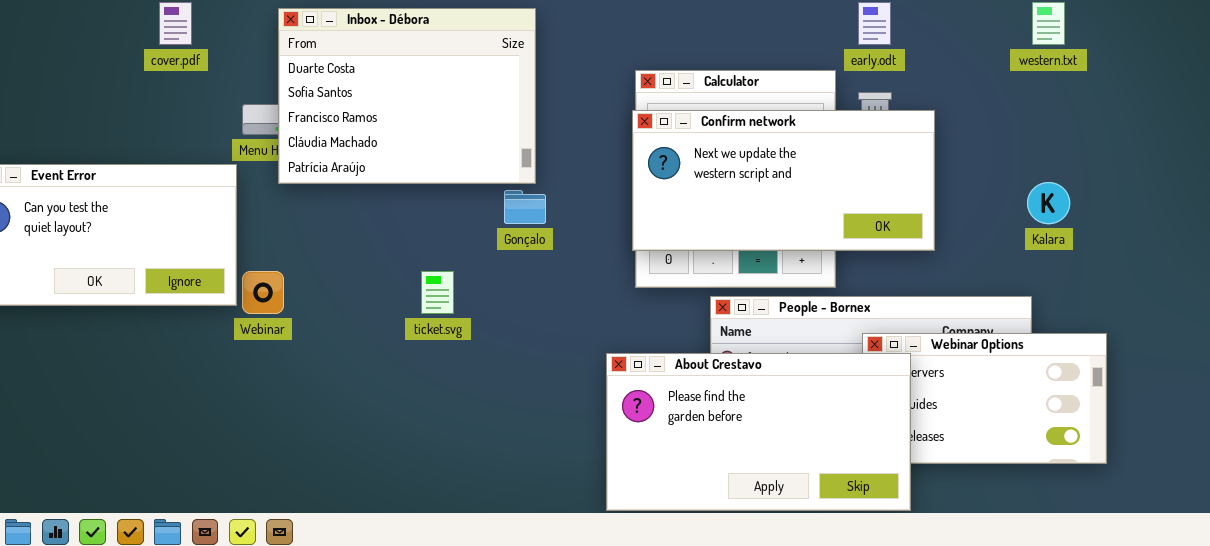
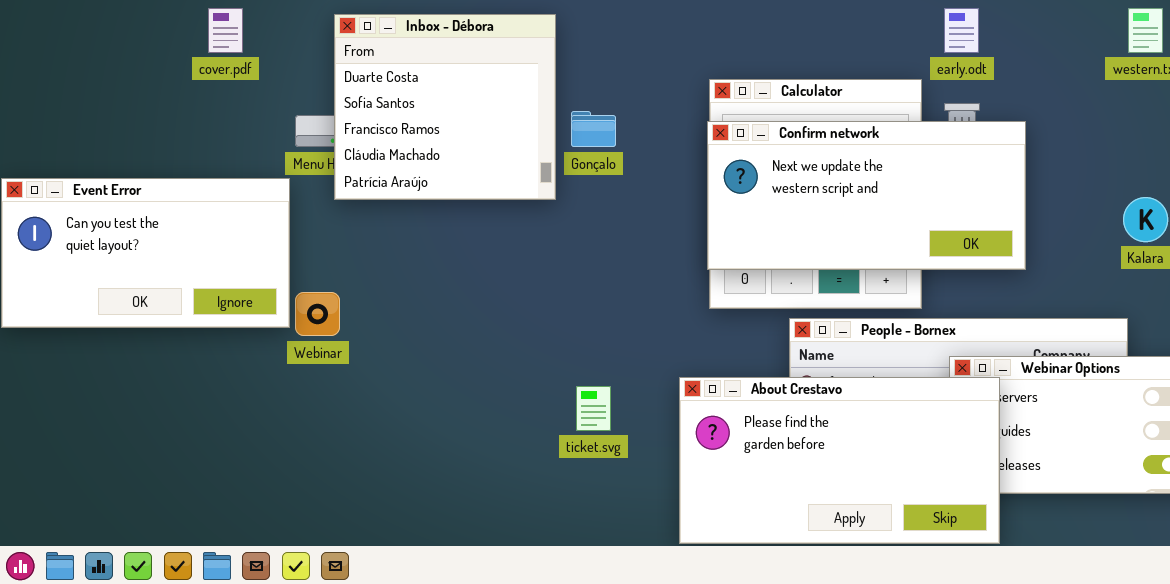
Inbox - Débora: [278,8,536,184] -> [334,14,556,200], resized
Gonçalo: [504,190,546,224] -> [571,111,616,147], moved
ticket.svg: [421,271,454,314] -> [576,386,611,431], moved

